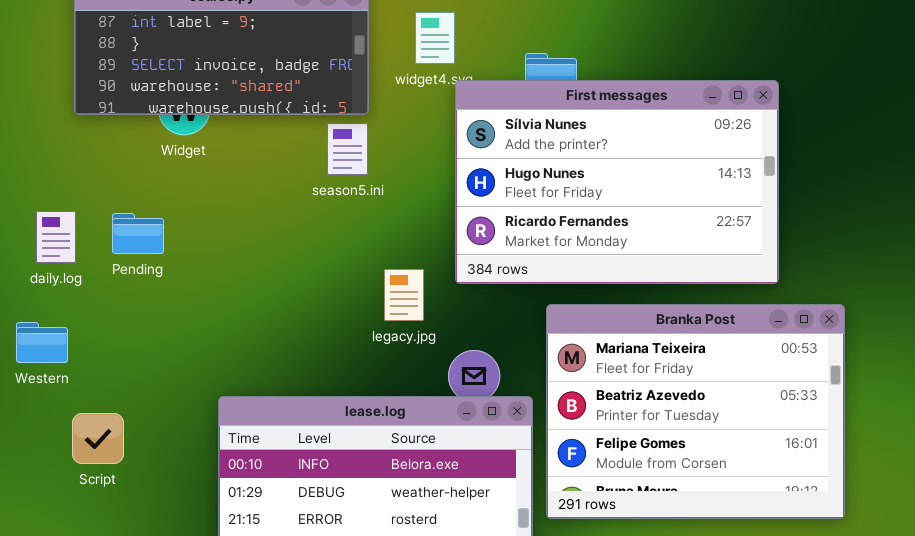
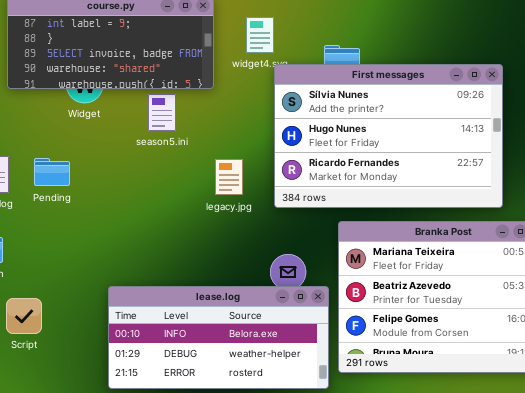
season5.ini: [327,123,368,175] -> [148,94,176,131], moved
legacy.jpg: [384,269,424,321] -> [215,159,243,195], moved

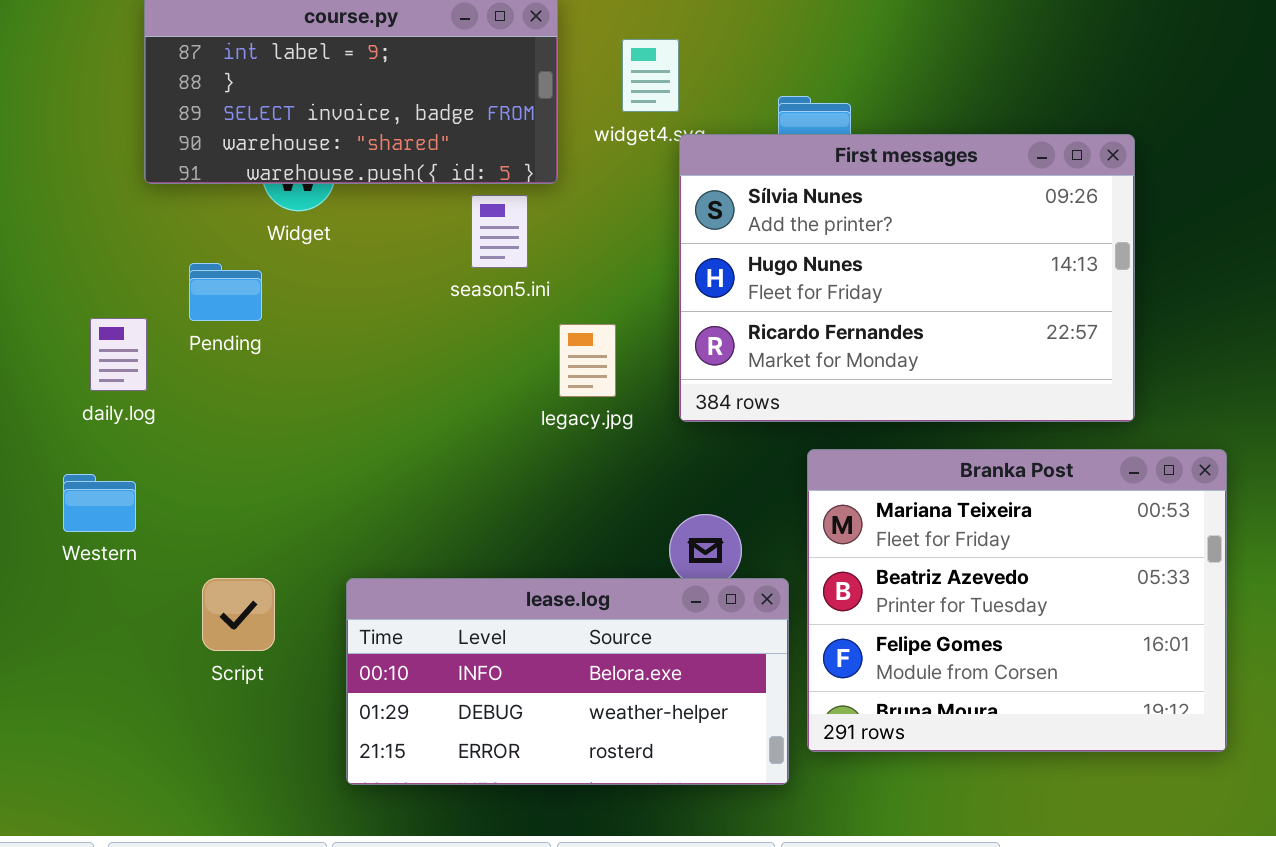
season5.ini: [148,94,176,131] -> [471,195,528,268], moved
Pending: [34,158,70,186] -> [189,263,262,321], moved
Script: [6,298,42,334] -> [202,578,275,651], moved

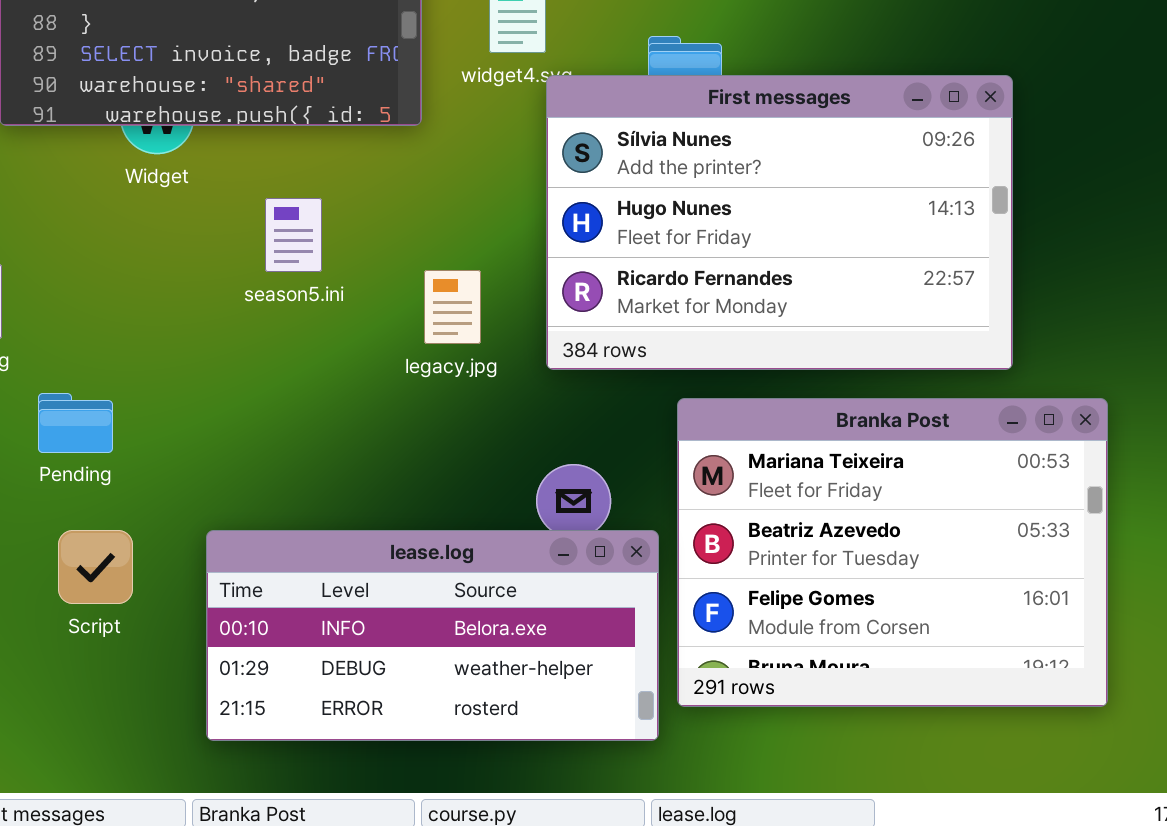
season5.ini: [471,195,528,268] -> [265,198,322,272], moved
Pending: [189,263,262,321] -> [38,393,113,453], moved

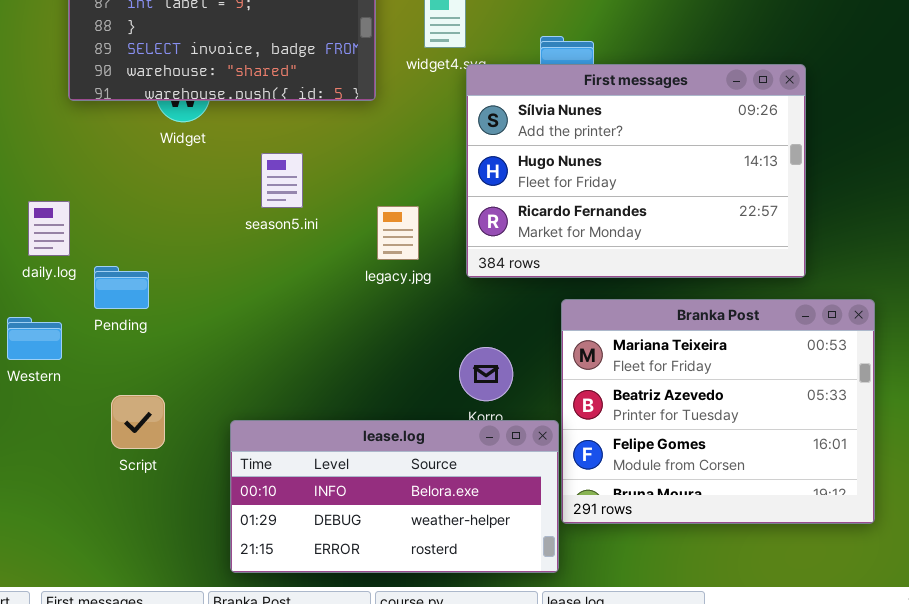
Pending: [38,393,113,453] -> [94,266,149,309], moved
lease.log: [206,530,659,741] -> [230,420,559,573], moved

